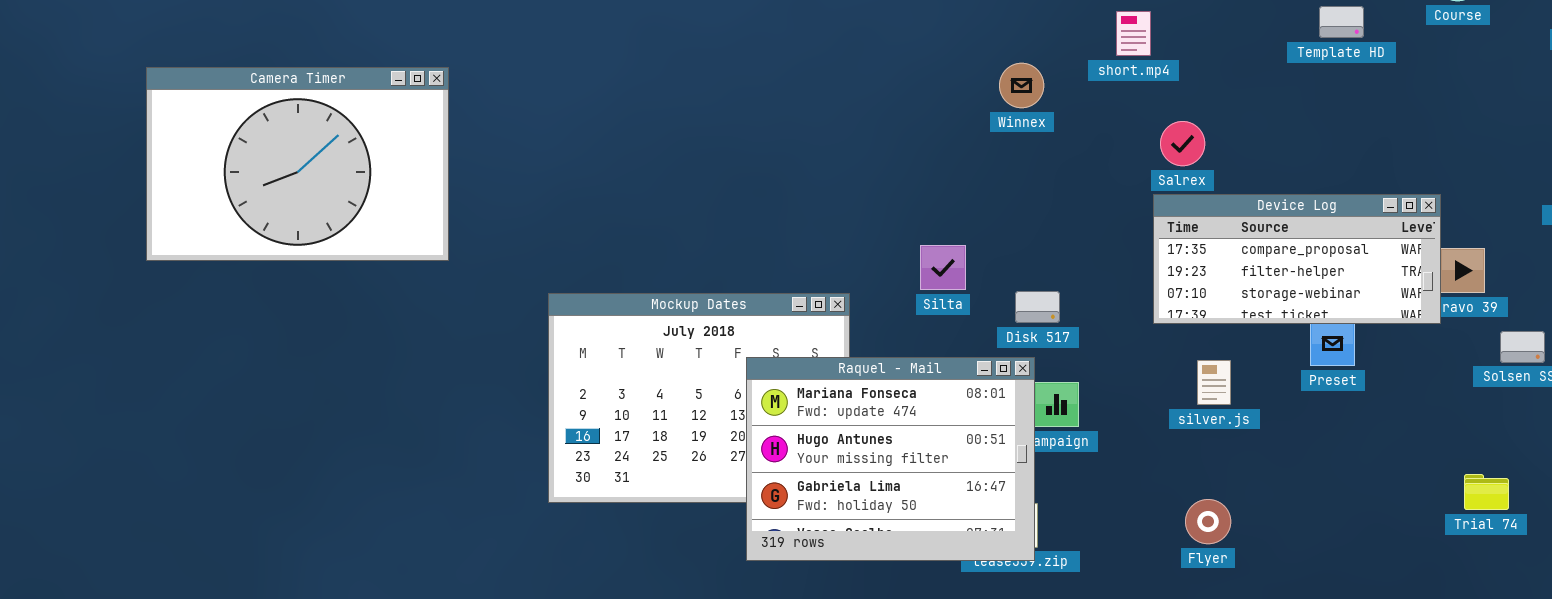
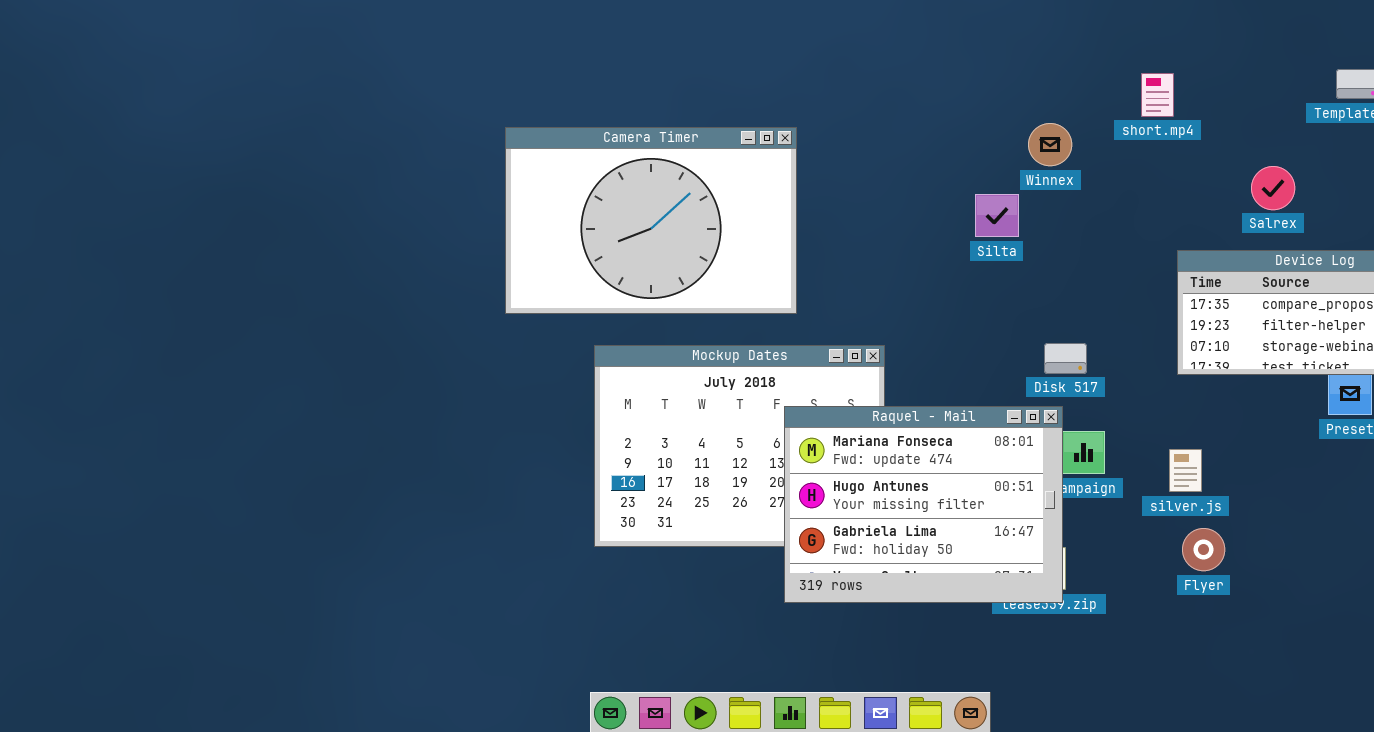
Camera Timer: [146,67,449,261] -> [505,127,797,314], moved
Salrex: [1160,121,1205,166] -> [1251,166,1295,210], moved
Silta: [920,245,966,290] -> [975,194,1019,237], moved
silver.js: [1197,360,1231,405] -> [1169,449,1202,492], moved
Flyer: [1185,499,1231,544] -> [1182,528,1225,571], moved

